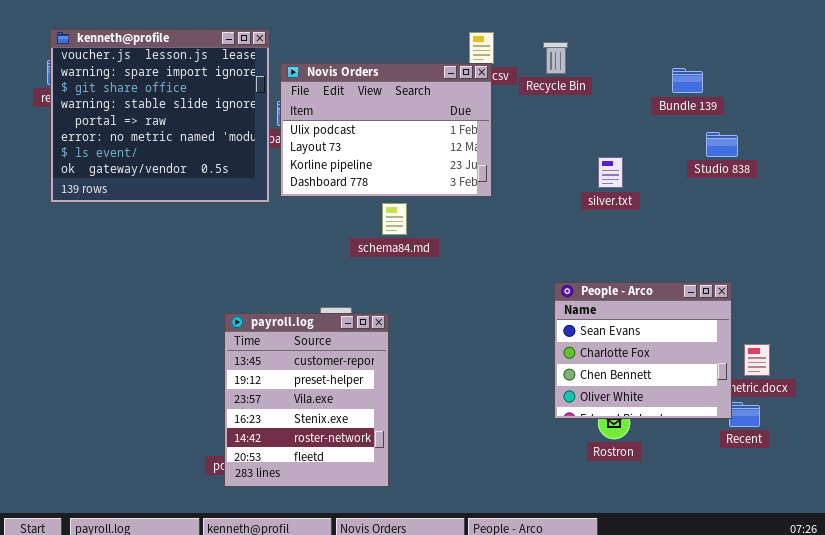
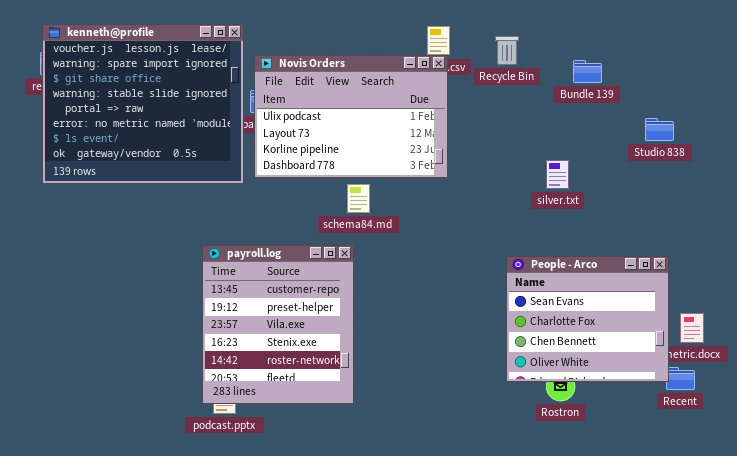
Bundle 139: [672,68,703,93] -> [573,60,602,83], moved
silver.txt: [598,157,623,188] -> [546,160,569,189], moved
payroll.log: [224,313,389,487] -> [202,245,354,404], moved

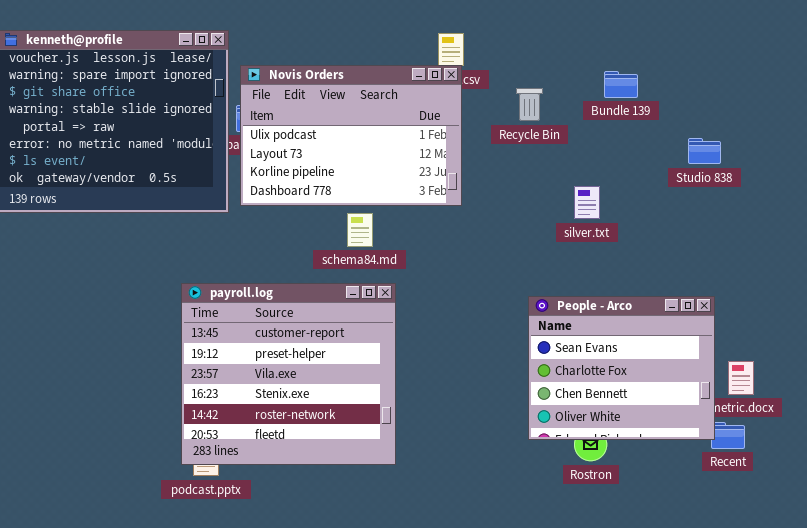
Recycle Bin: [495,36,519,65] -> [516,88,543,121], moved
payroll.log: [202,245,354,404] -> [181,283,396,465], resized

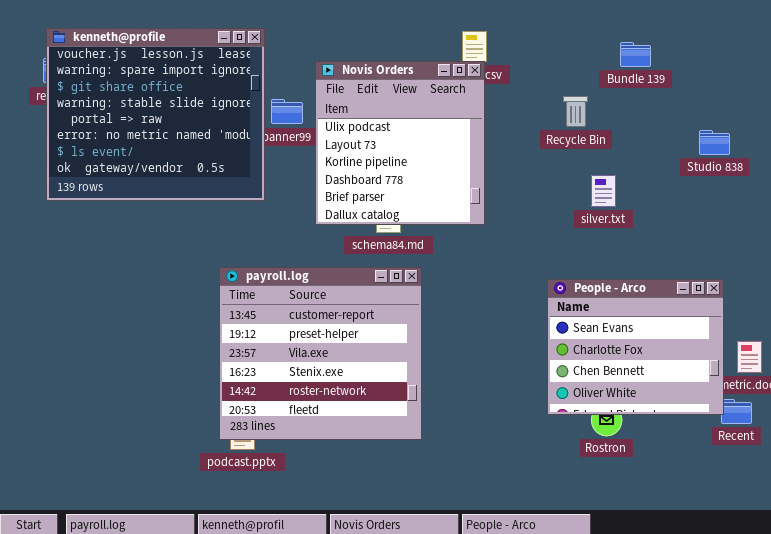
Novis Orders: [240,65,462,206] -> [315,61,485,225], resized
Bundle 139: [604,71,638,98] -> [620,42,651,67], moved
Recycle Bin: [516,88,543,121] -> [563,96,588,127], moved

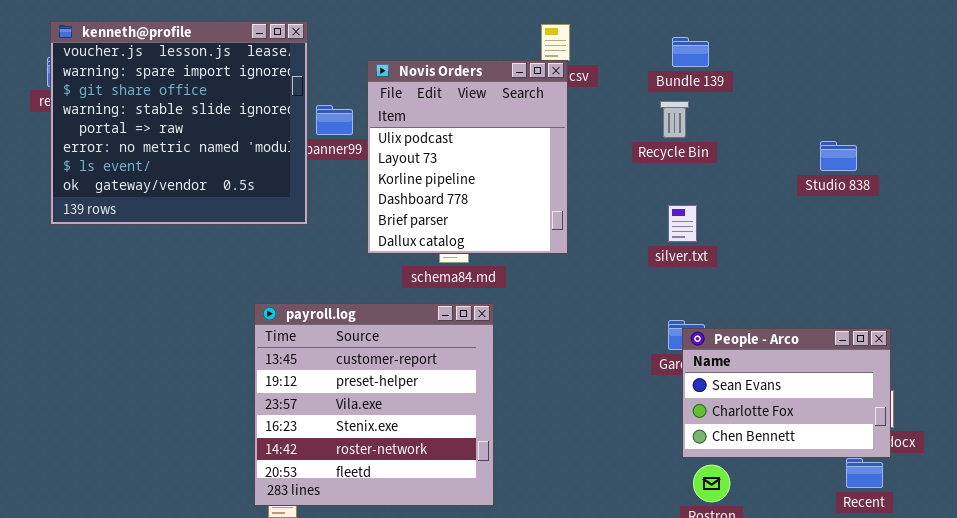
Bundle 139: [620,42,651,67] -> [672,37,709,67], moved
silver.txt: [591,175,616,207] -> [668,205,697,242], moved
People - Arco: [547,279,724,415] -> [682,328,891,458], moved, resized

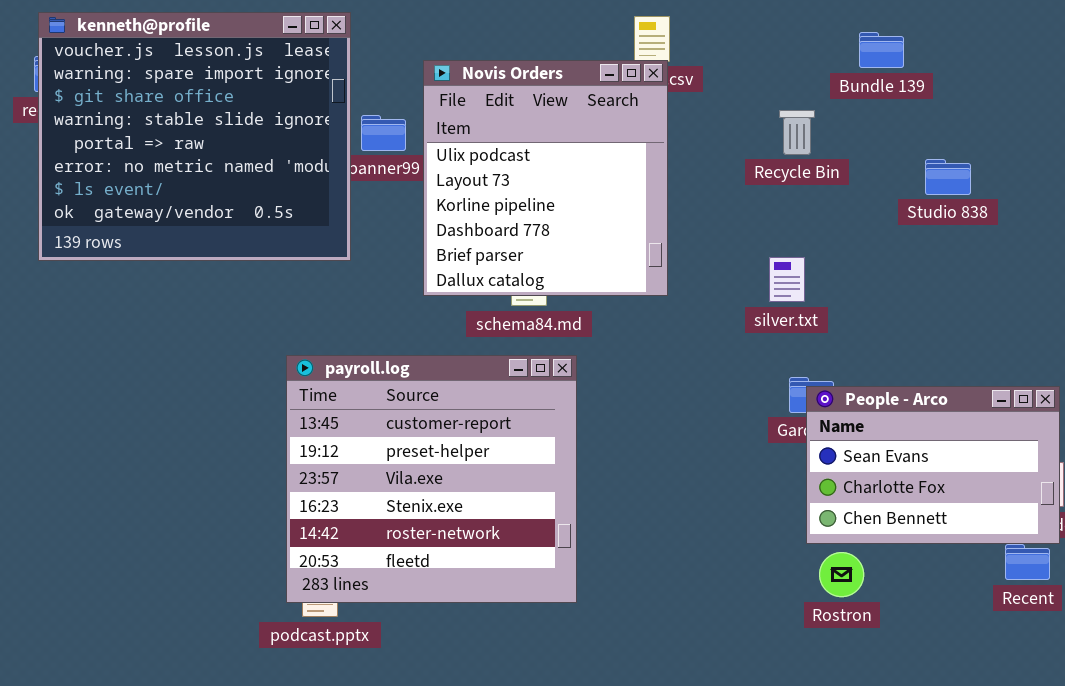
Bundle 139: [672,37,709,67] -> [859,32,904,68], moved
Studio 838: [820,141,857,171] -> [925,159,971,195], moved
silver.txt: [668,205,697,242] -> [769,257,805,302], moved

